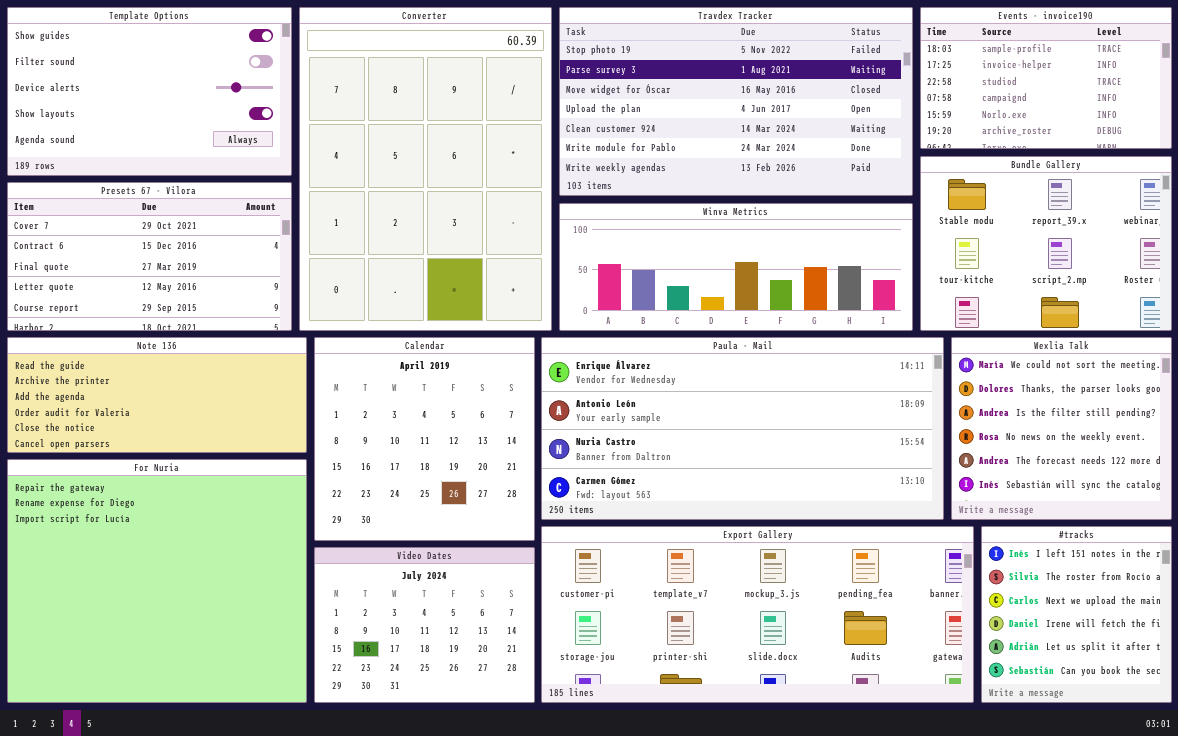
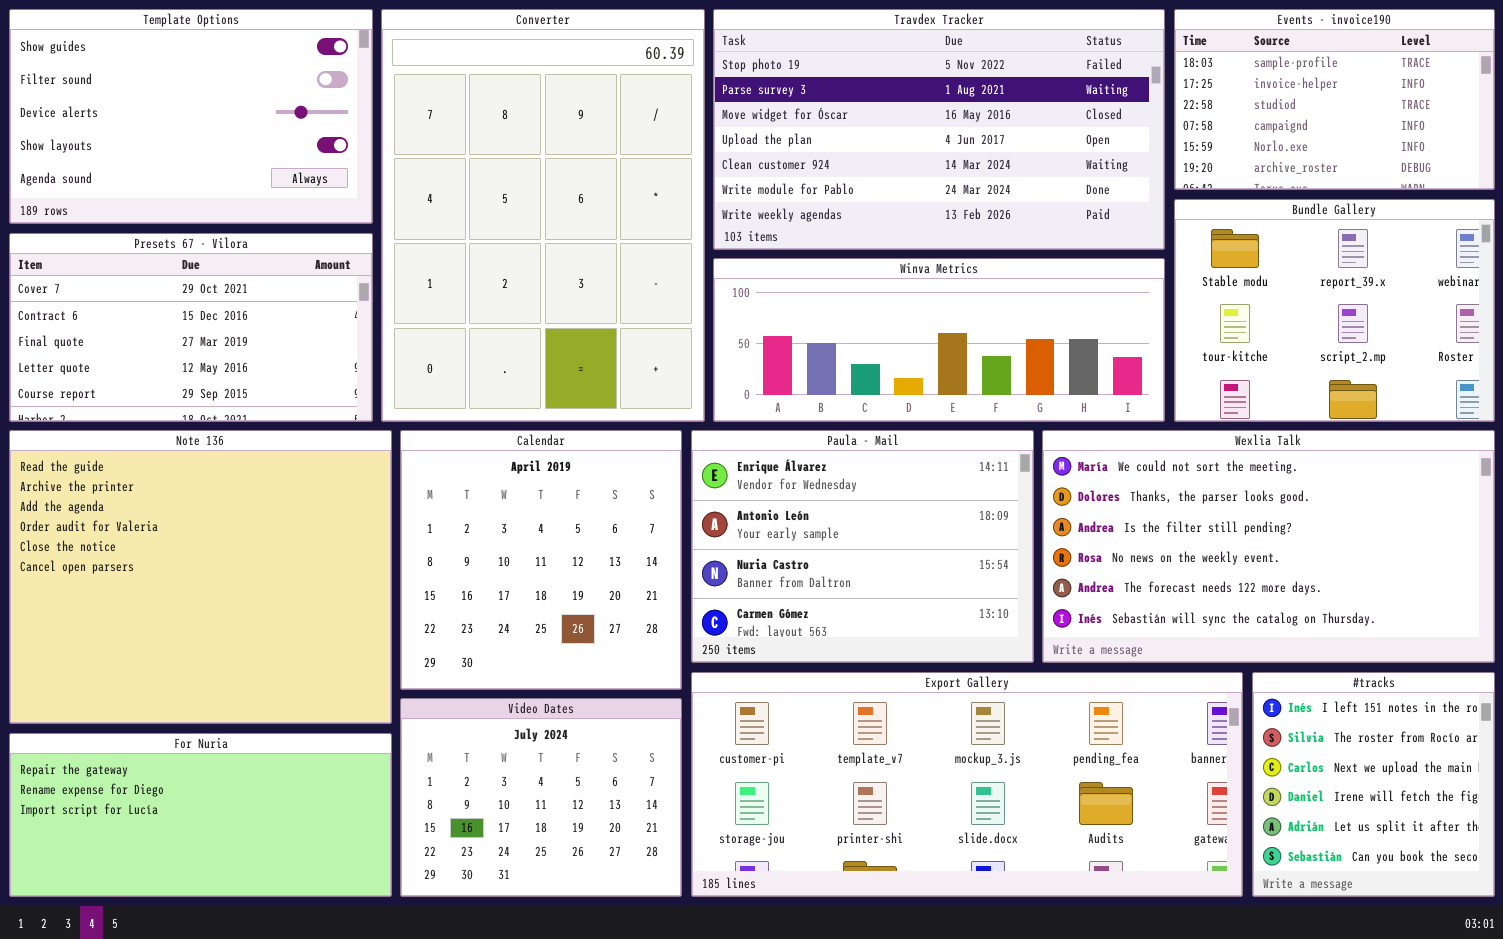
Note 136: [7,337,307,453] -> [9,430,392,724], resized
Paula - Mail: [541,337,944,520] -> [691,430,1034,663], resized
Wexlia Talk: [951,337,1172,520] -> [1042,430,1495,663], resized
For Nuria: [7,459,307,703] -> [9,733,392,897], resized

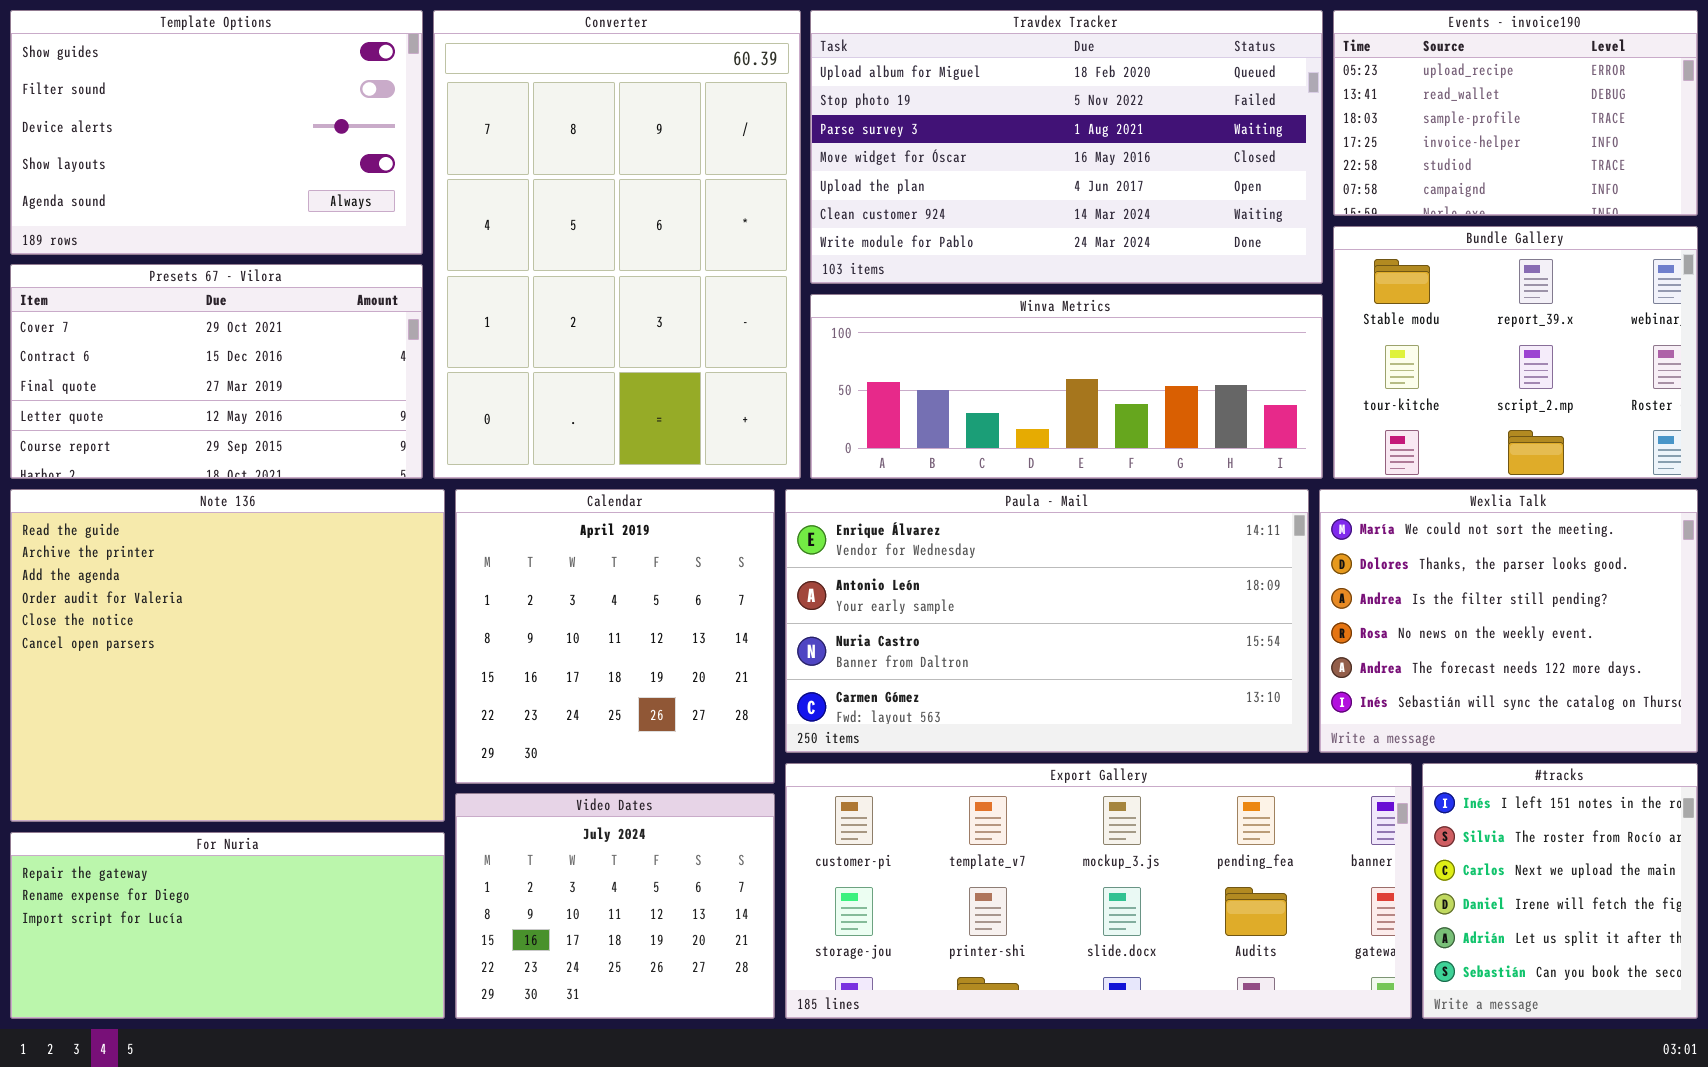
Travdex Tracker: [713,9,1165,250] -> [810,10,1323,284], scrolled up 1 row
Events - invoice190: [1174,9,1495,190] -> [1333,10,1698,216], scrolled up 2 rows
Paula - Mail: [691,430,1034,663] -> [785,489,1309,753], resized
Wexlia Talk: [1042,430,1495,663] -> [1319,489,1698,753], resized

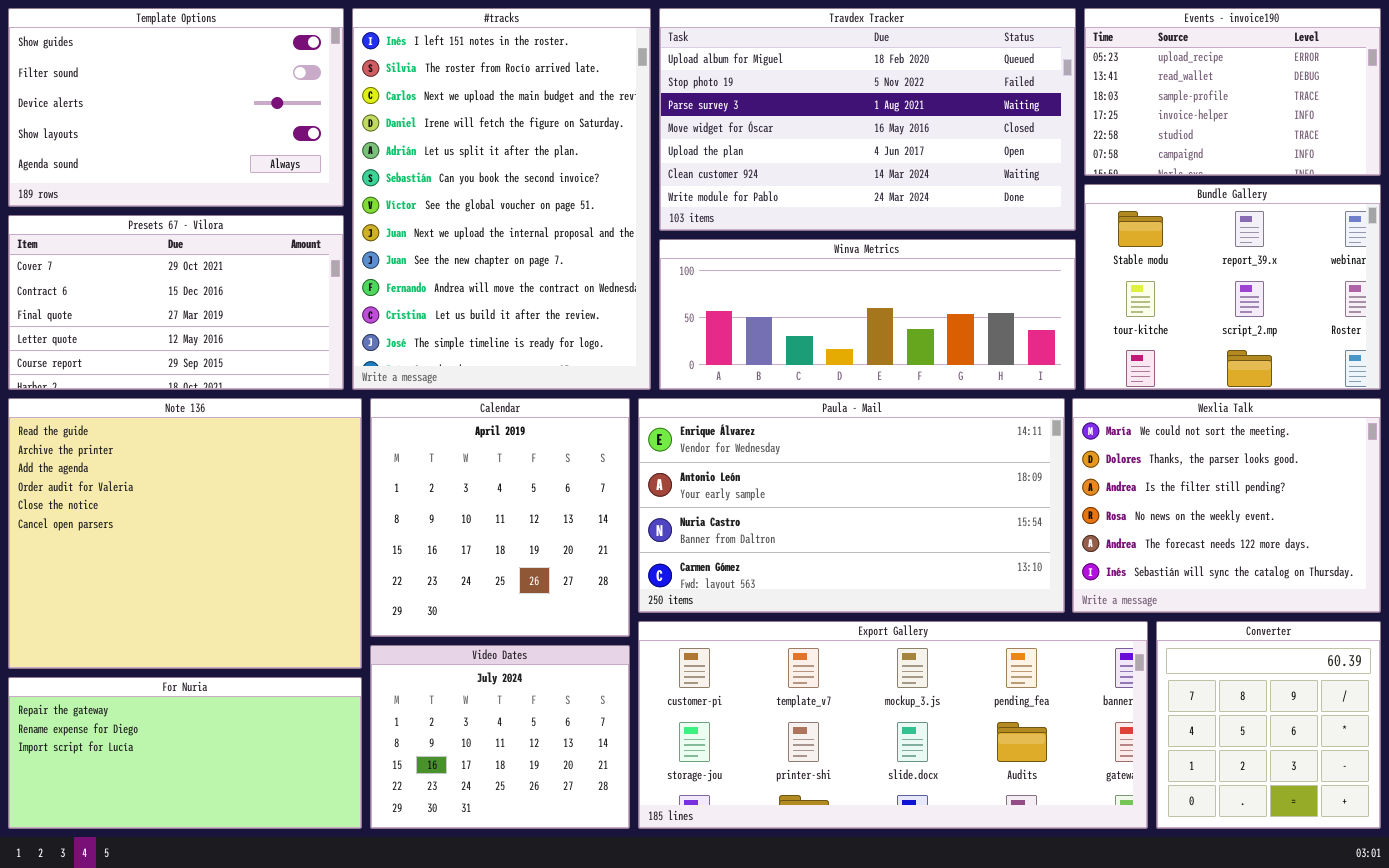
Converter: [433,10,801,479] -> [1156,621,1381,829], moved, resized
#tracks: [1422,763,1698,1019] -> [352,8,651,390], moved, resized

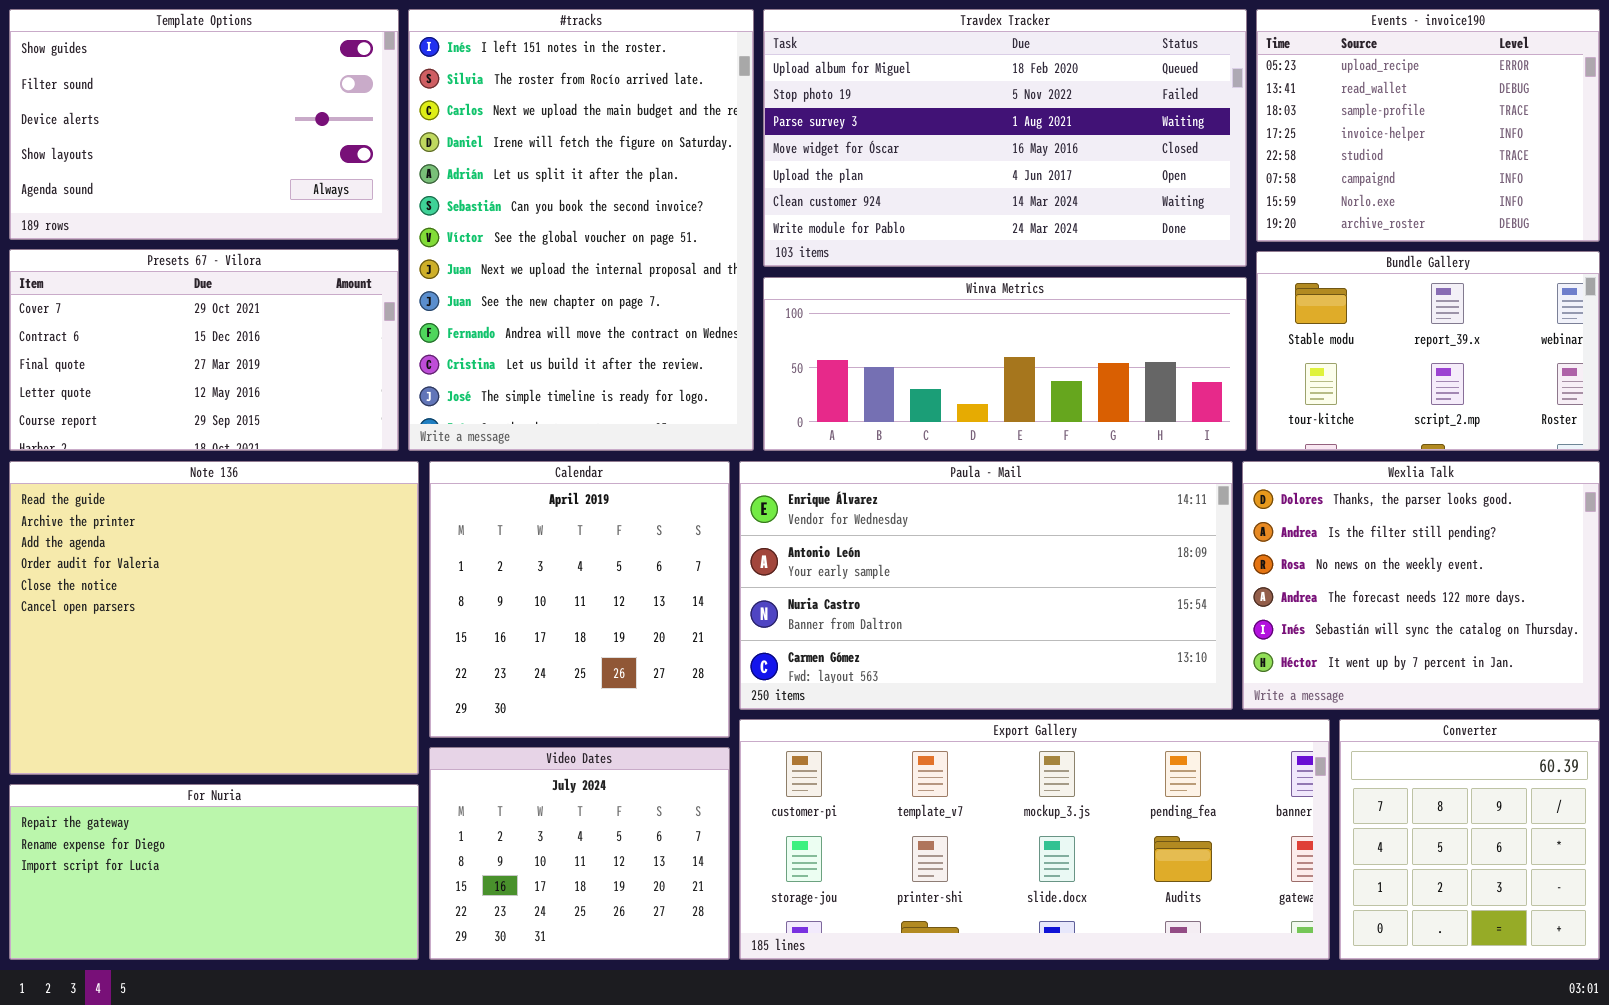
Events - invoice190: [1084,8,1381,176] -> [1256,9,1600,242], resized
Bundle Gallery: [1084,184,1381,390] -> [1256,251,1600,451], resized
Wexlia Talk: [1072,398,1381,613] -> [1242,461,1600,710], scrolled down 1 row

